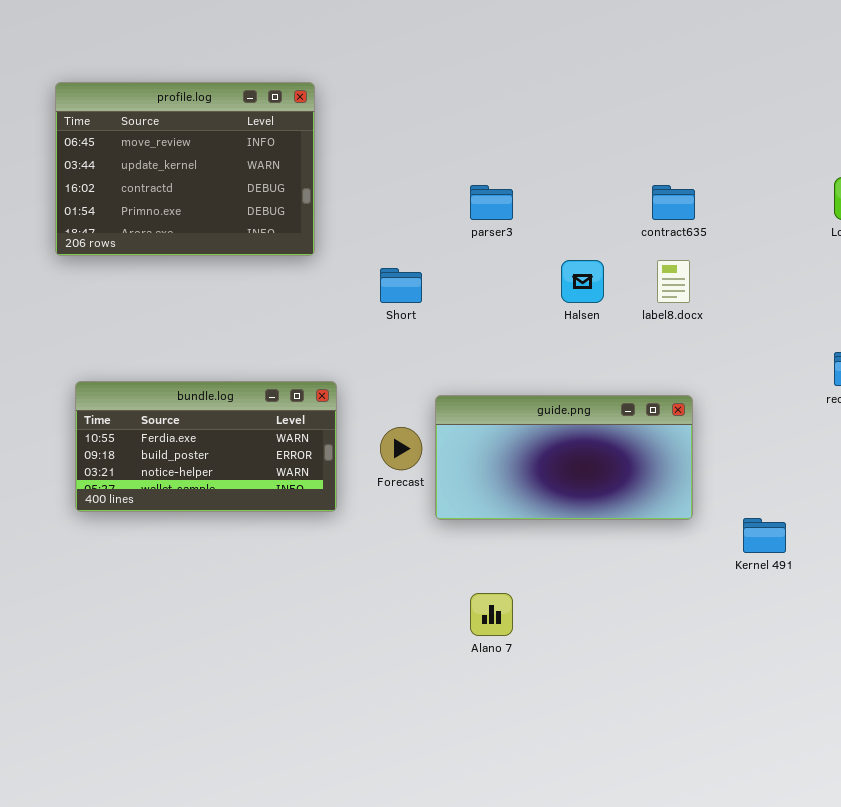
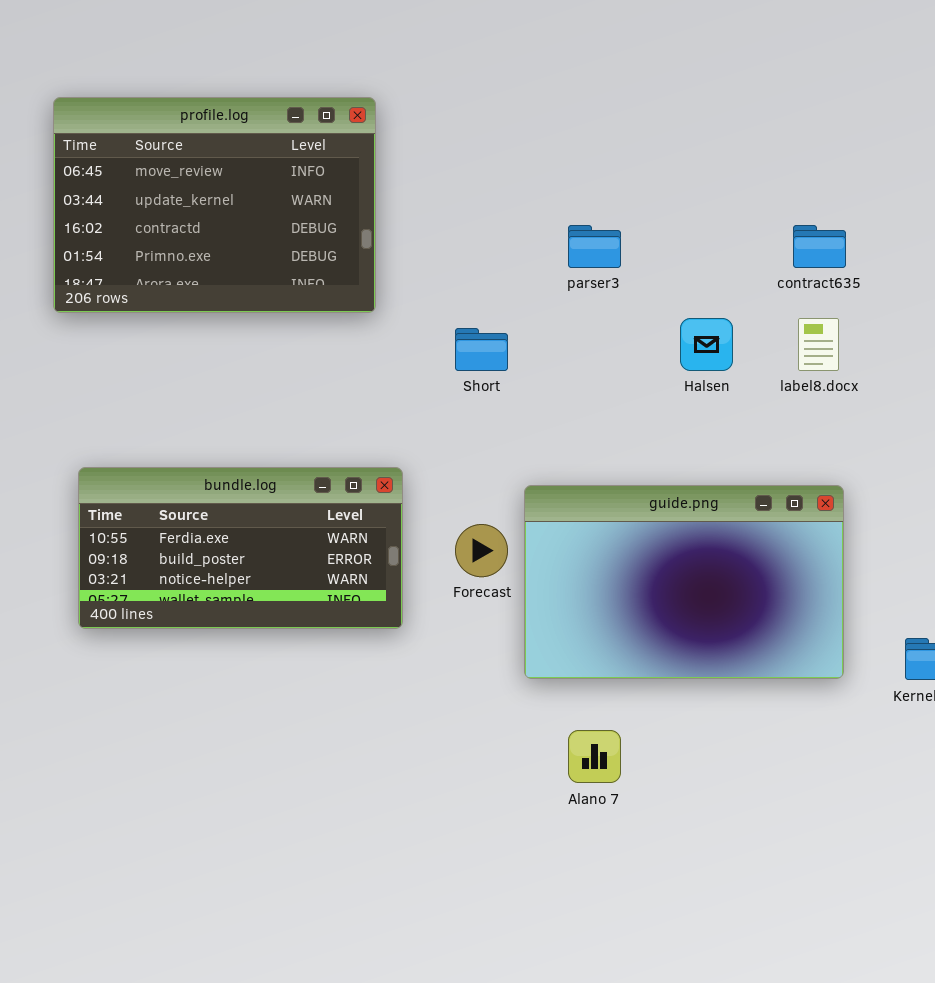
guide.png: [435,395,693,520] -> [524,485,844,679], resized

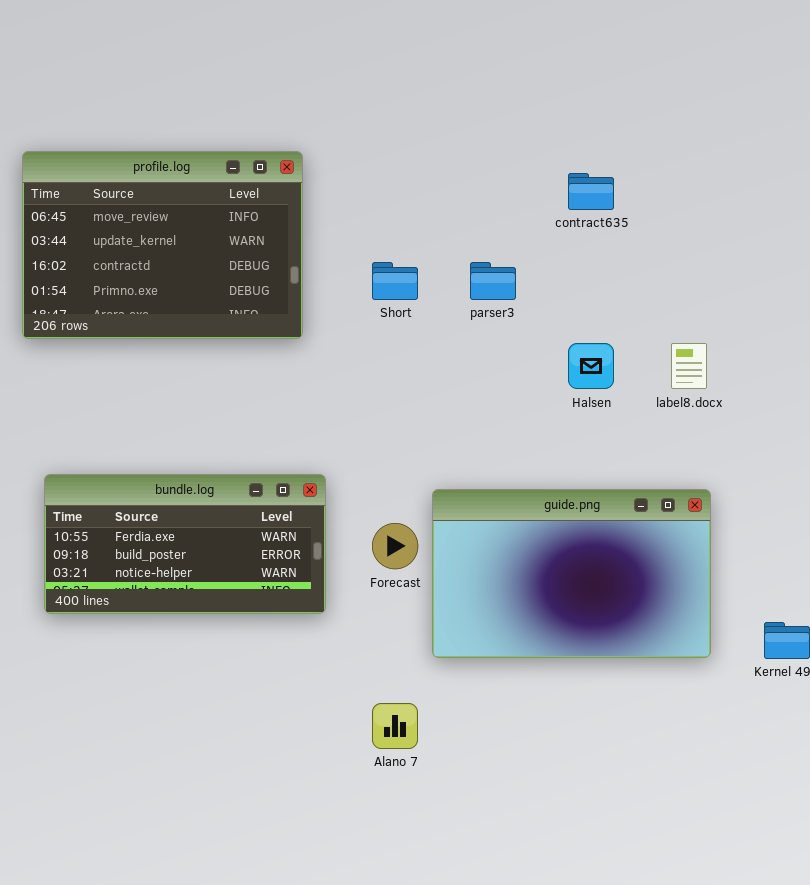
contract635: [793,225,846,268] -> [568,173,614,210], moved
Short: [455,328,508,371] -> [372,262,418,300], moved
Alano 7: [568,730,621,783] -> [372,703,418,749], moved

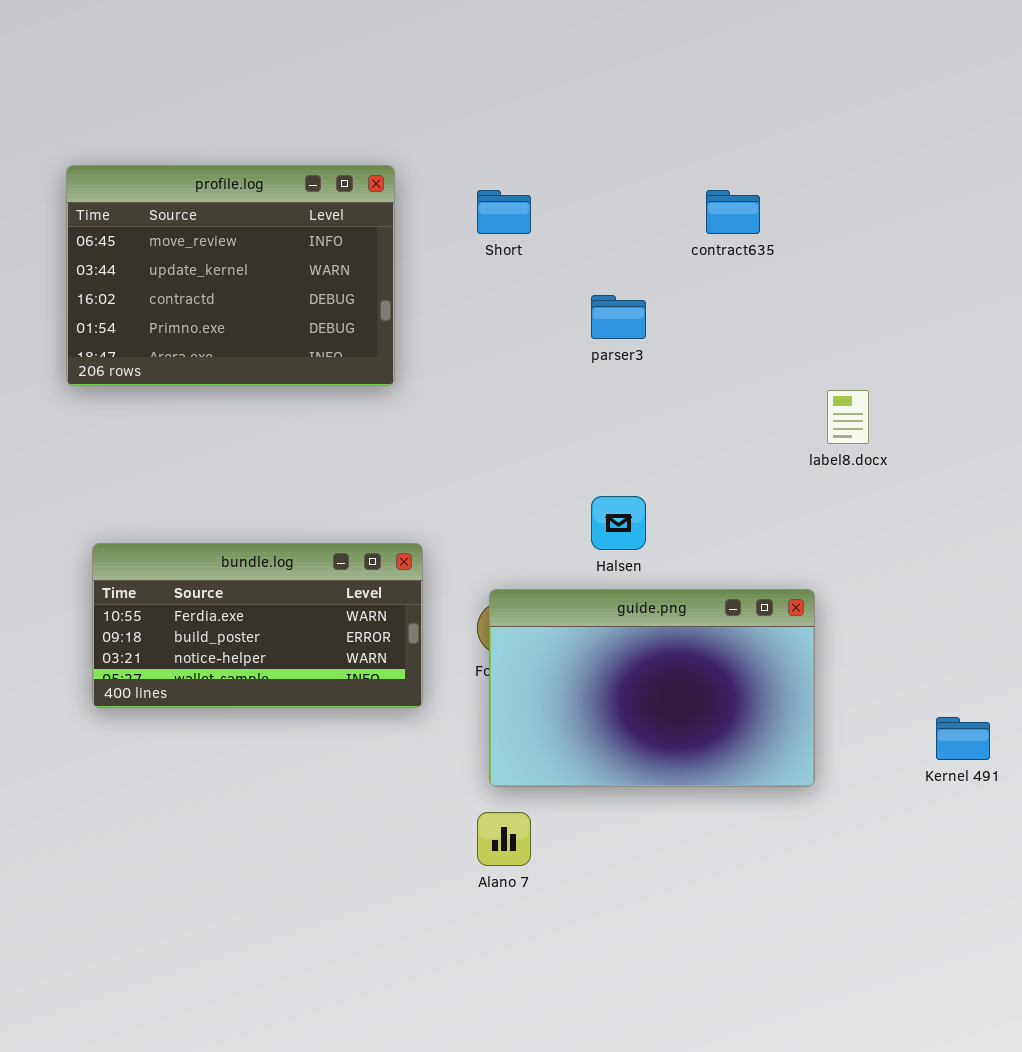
Short: [372,262,418,300] -> [477,190,531,234], moved
Halsen: [568,343,614,389] -> [591,496,646,550], moved
guide.png: [432,489,711,658] -> [489,589,815,787], moved

